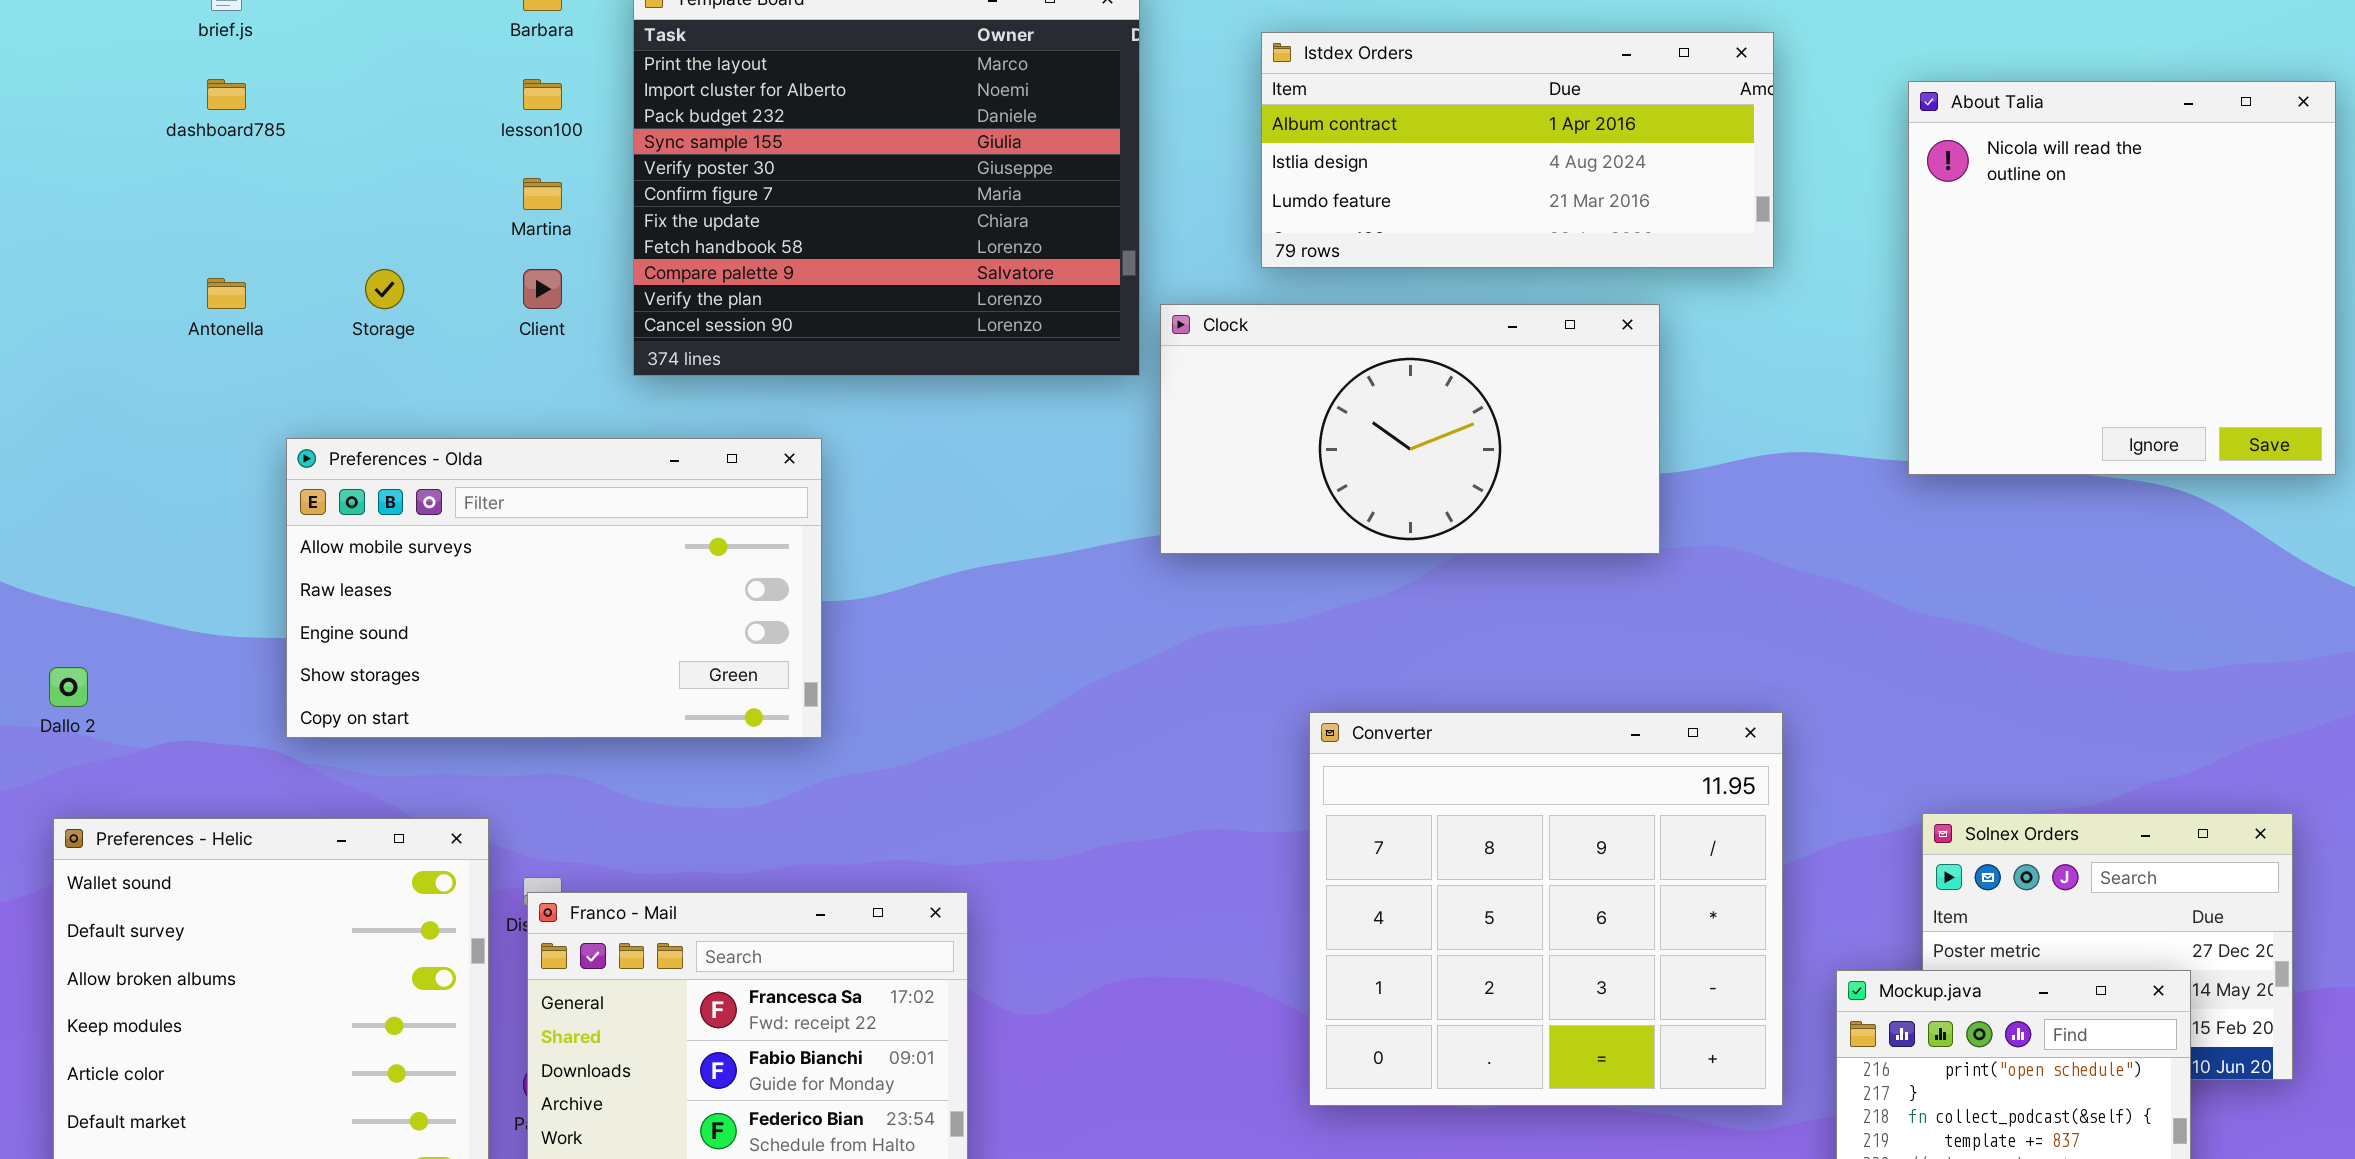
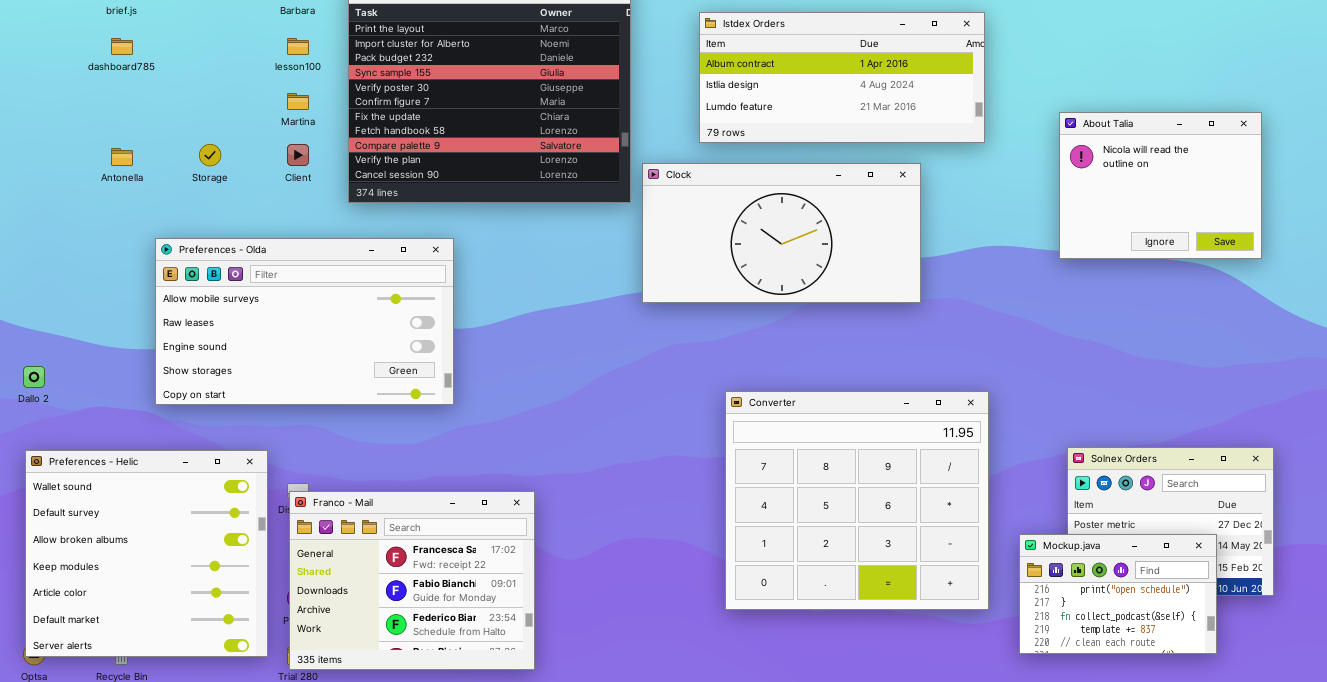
About Talia: [1908,81,2336,475] -> [1059,112,1262,259], resized

